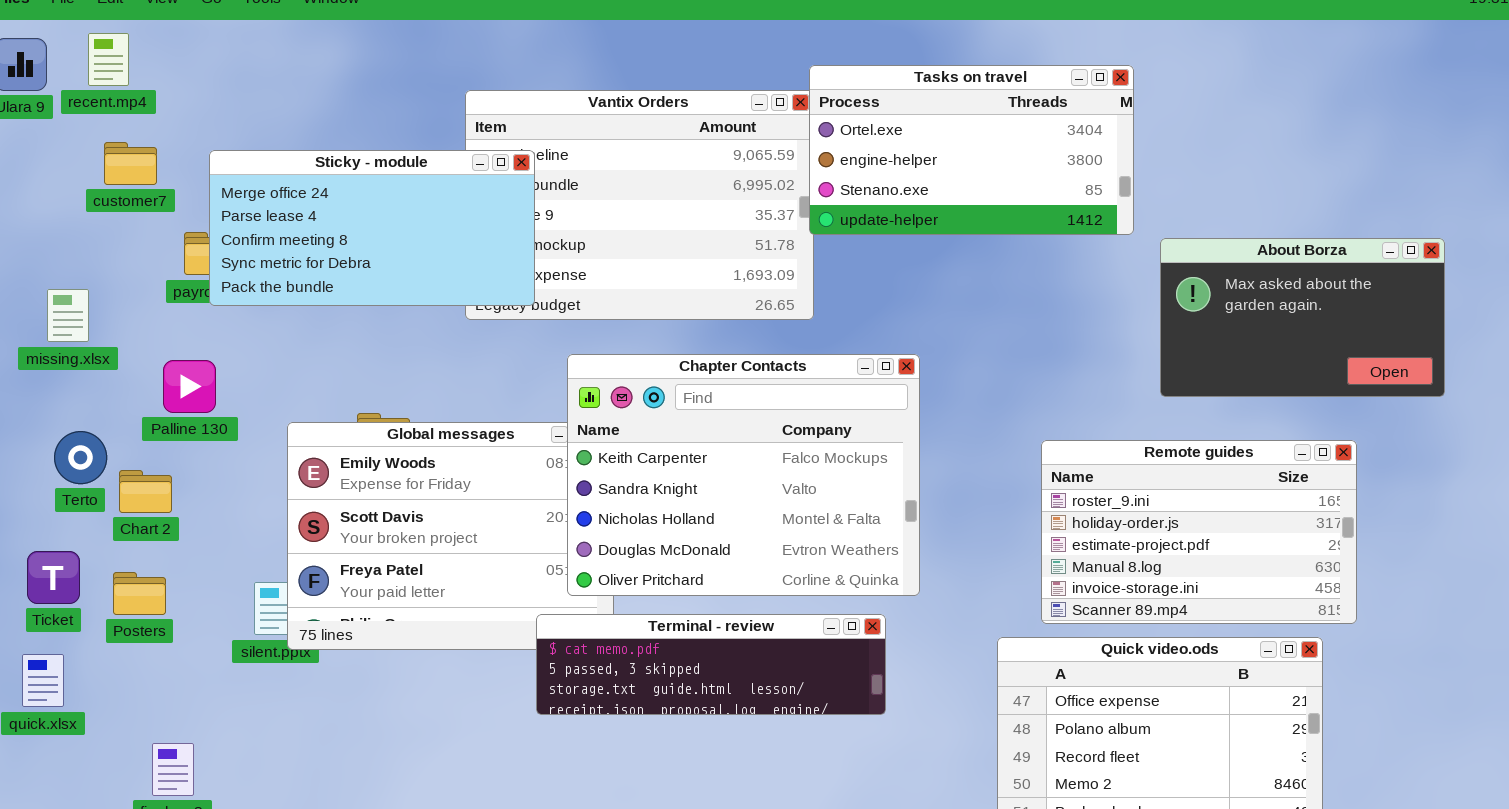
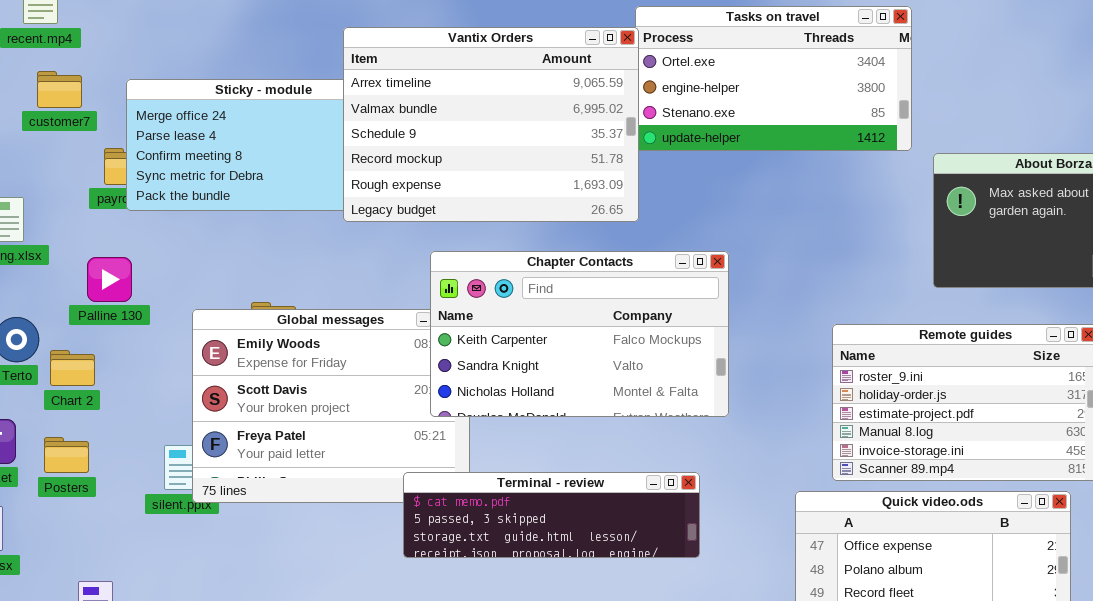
Vantix Orders: [465,90,814,320] -> [343,27,639,222], raised
Chapter Contacts: [567,354,920,596] -> [430,251,729,417], resized

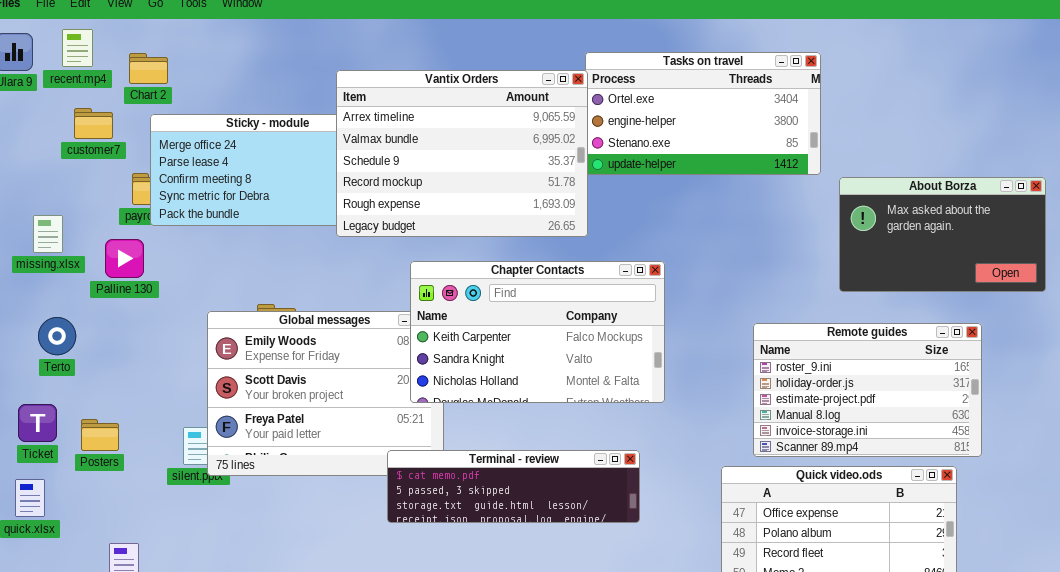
Palline 130: [87,257,132,302] -> [105,239,144,278], moved
Chart 2: [50,350,95,386] -> [129,53,168,84], moved

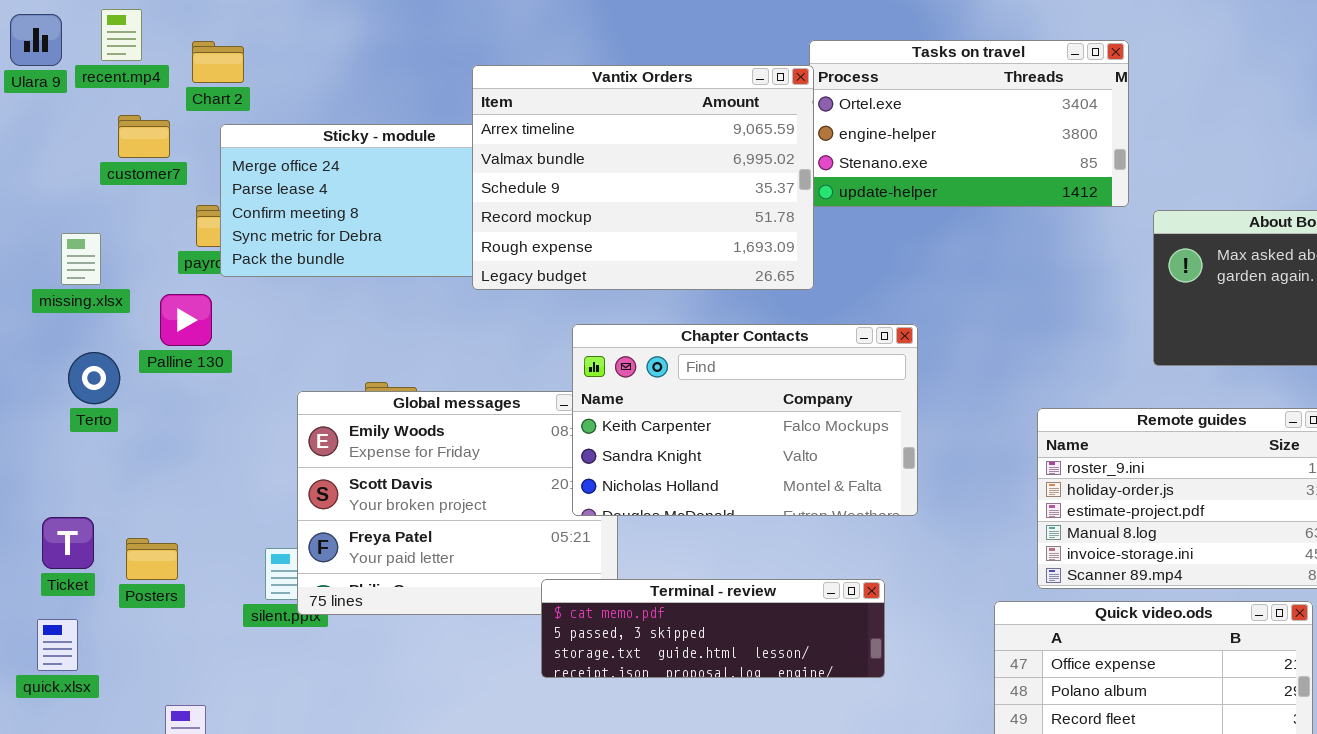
missing.xlsx: [33,215,63,253] -> [61,233,101,285], moved
Terto: [38,317,76,355] -> [68,352,120,404], moved

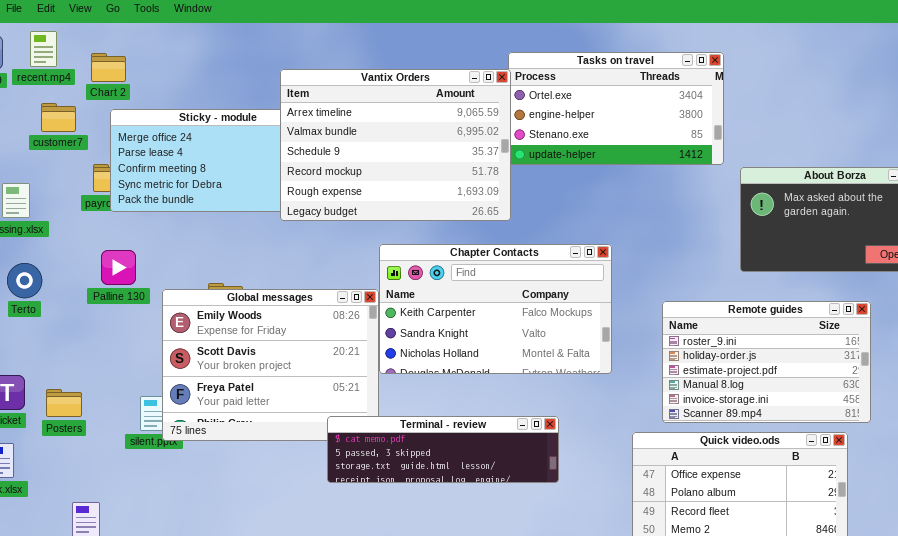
Palline 130: [160,294,212,346] -> [101,250,136,285], moved
Chapter Contacts: [572,324,918,516] -> [379,244,612,374], moved

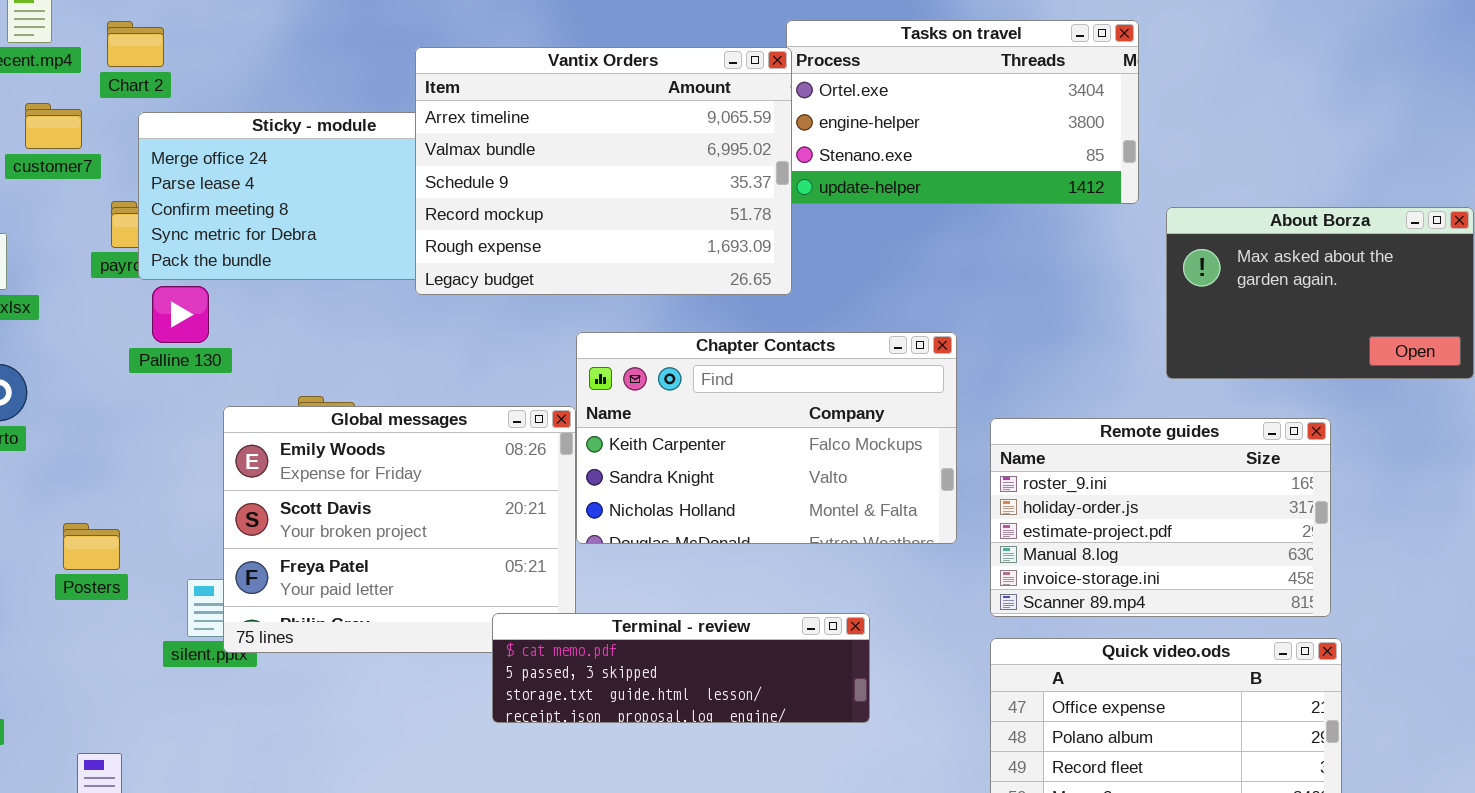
Palline 130: [101,250,136,285] -> [152,286,209,343], moved
Remote guides: [662,301,871,423] -> [990,418,1331,617], moved
Posters: [46,389,82,417] -> [63,523,120,570], moved

